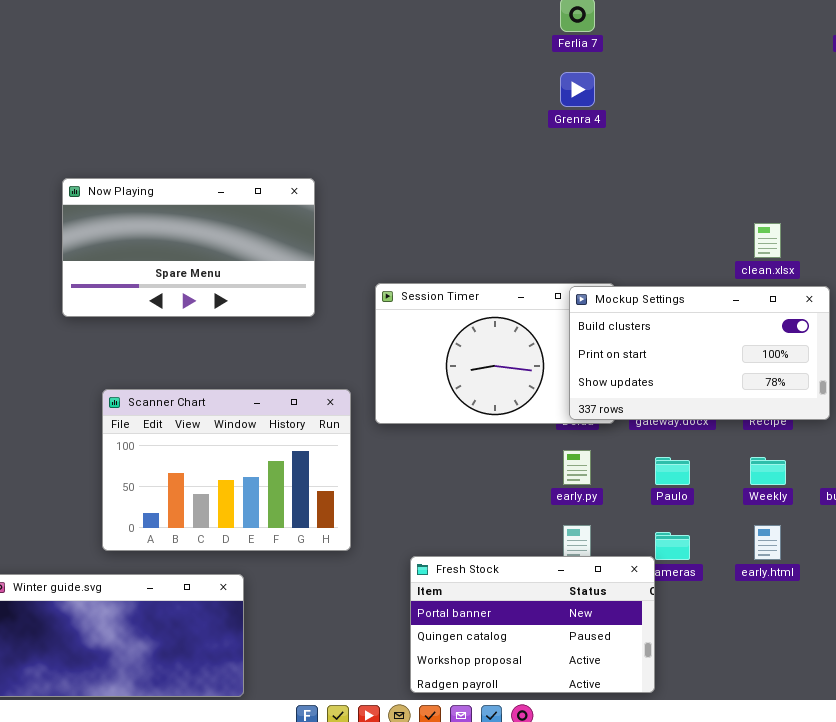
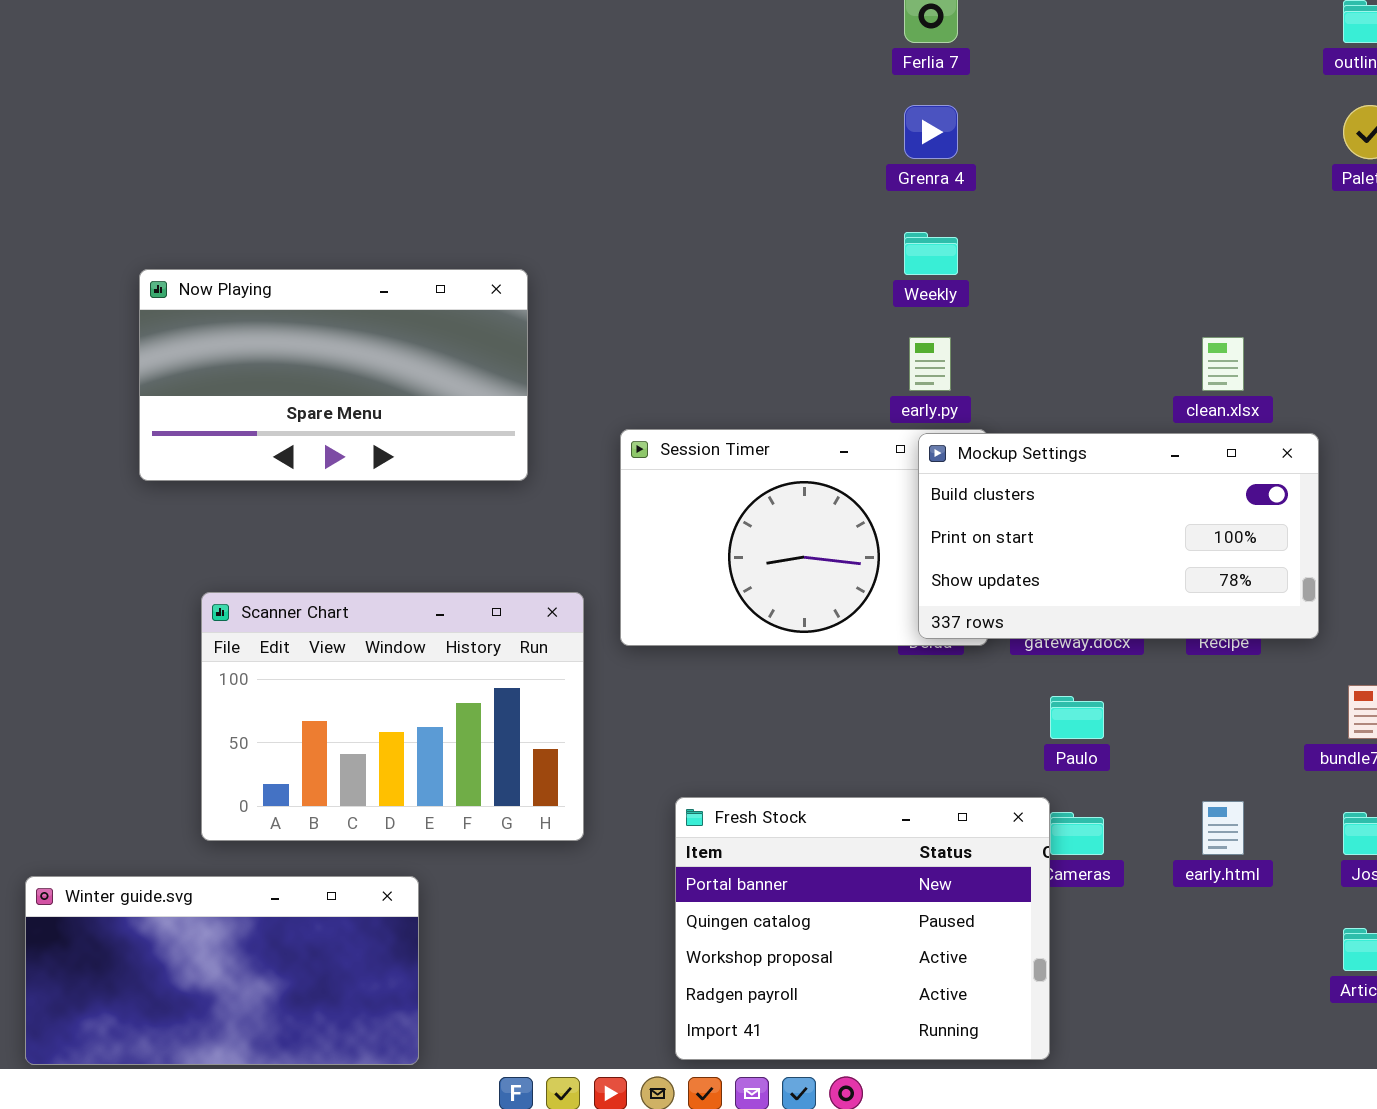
early.py: [563,450,591,485] -> [909,337,951,391], moved
Weekly: [750,457,786,485] -> [904,232,958,275], moved
Fresh Stock: [410,556,655,693] -> [675,797,1050,1060], resized

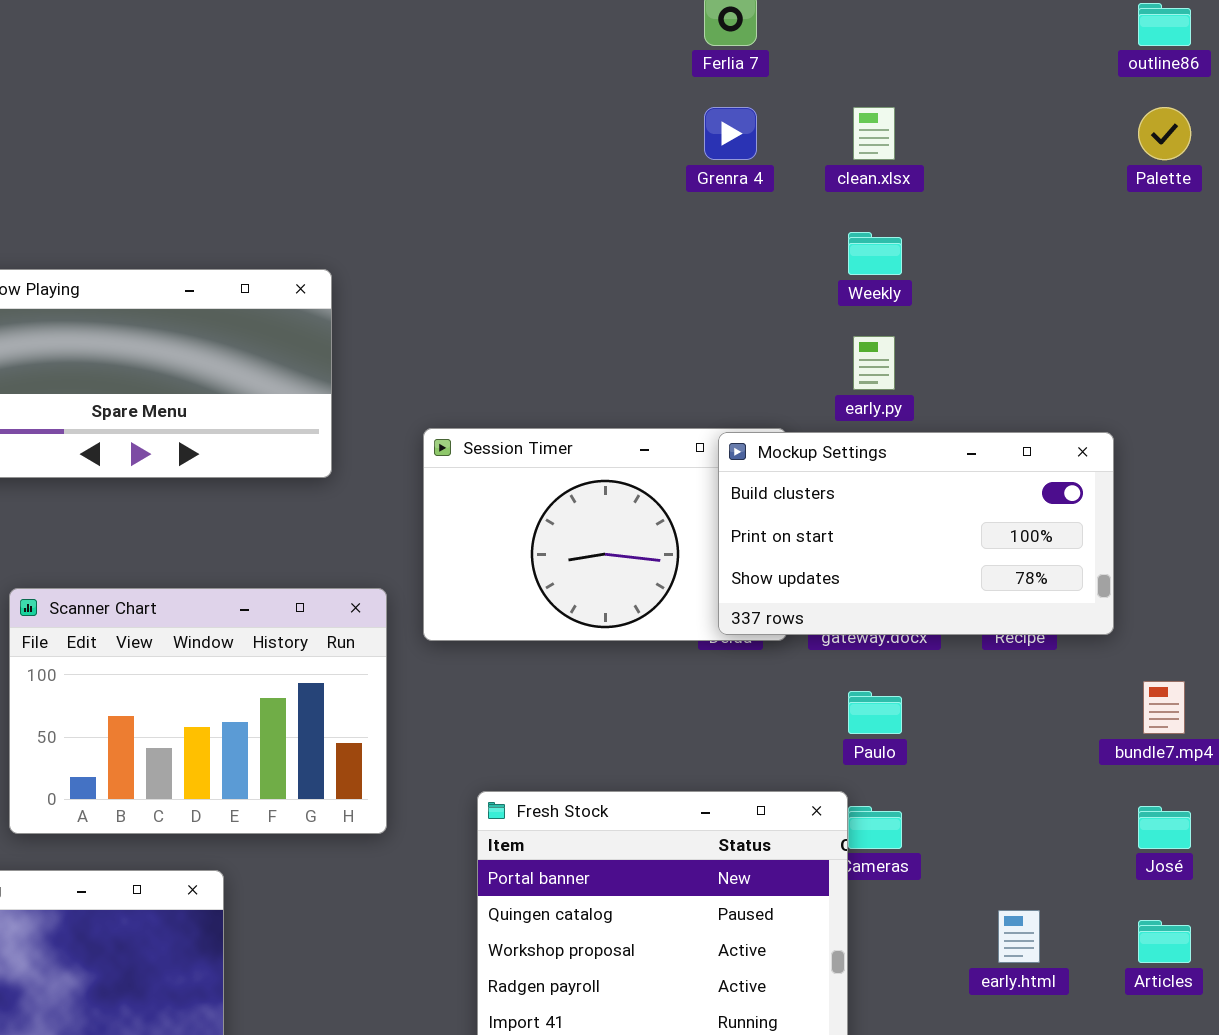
Weekly: [904,232,958,275] -> [848,232,902,275], moved
early.py: [909,337,951,391] -> [853,336,895,390], moved
clean.xlsx: [1202,337,1244,391] -> [853,107,895,160], moved
early.html: [1202,801,1244,855] -> [998,910,1040,963], moved

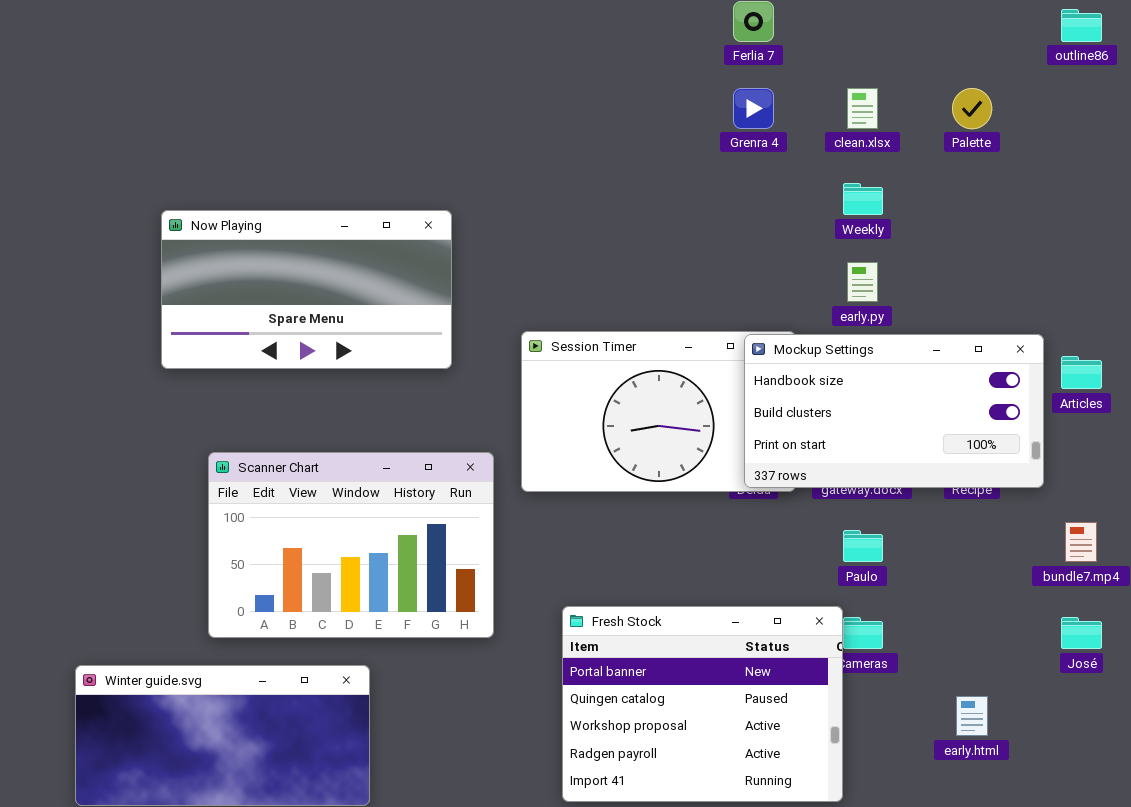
Palette: [1138,107,1191,160] -> [952,88,992,129], moved
Mockup Settings: [718,432,1114,635] -> [744,334,1044,488], scrolled up 1 row
Articles: [1138,920,1191,963] -> [1061,356,1102,389], moved

